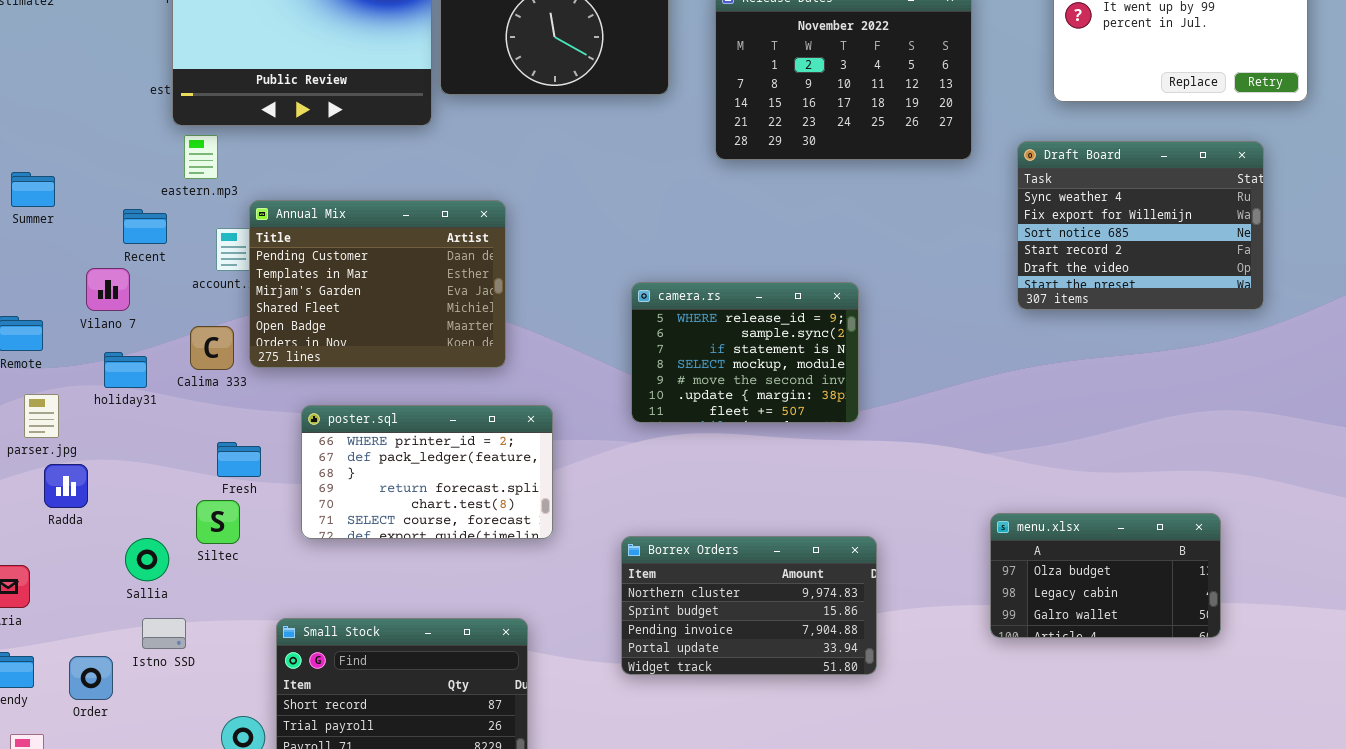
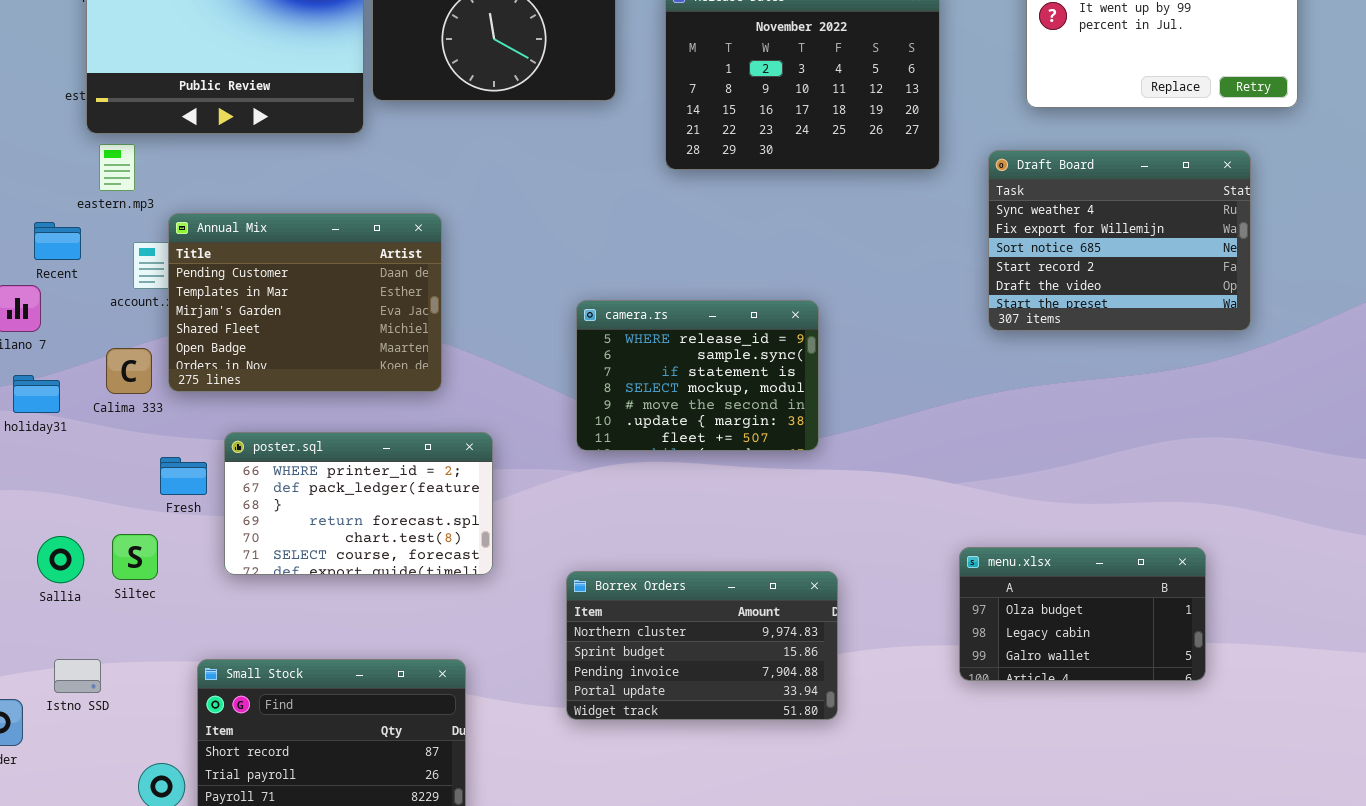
Fresh: [217,442,261,477] -> [160,457,207,495], moved
Sallia: [125,538,169,581] -> [37,536,84,583], moved

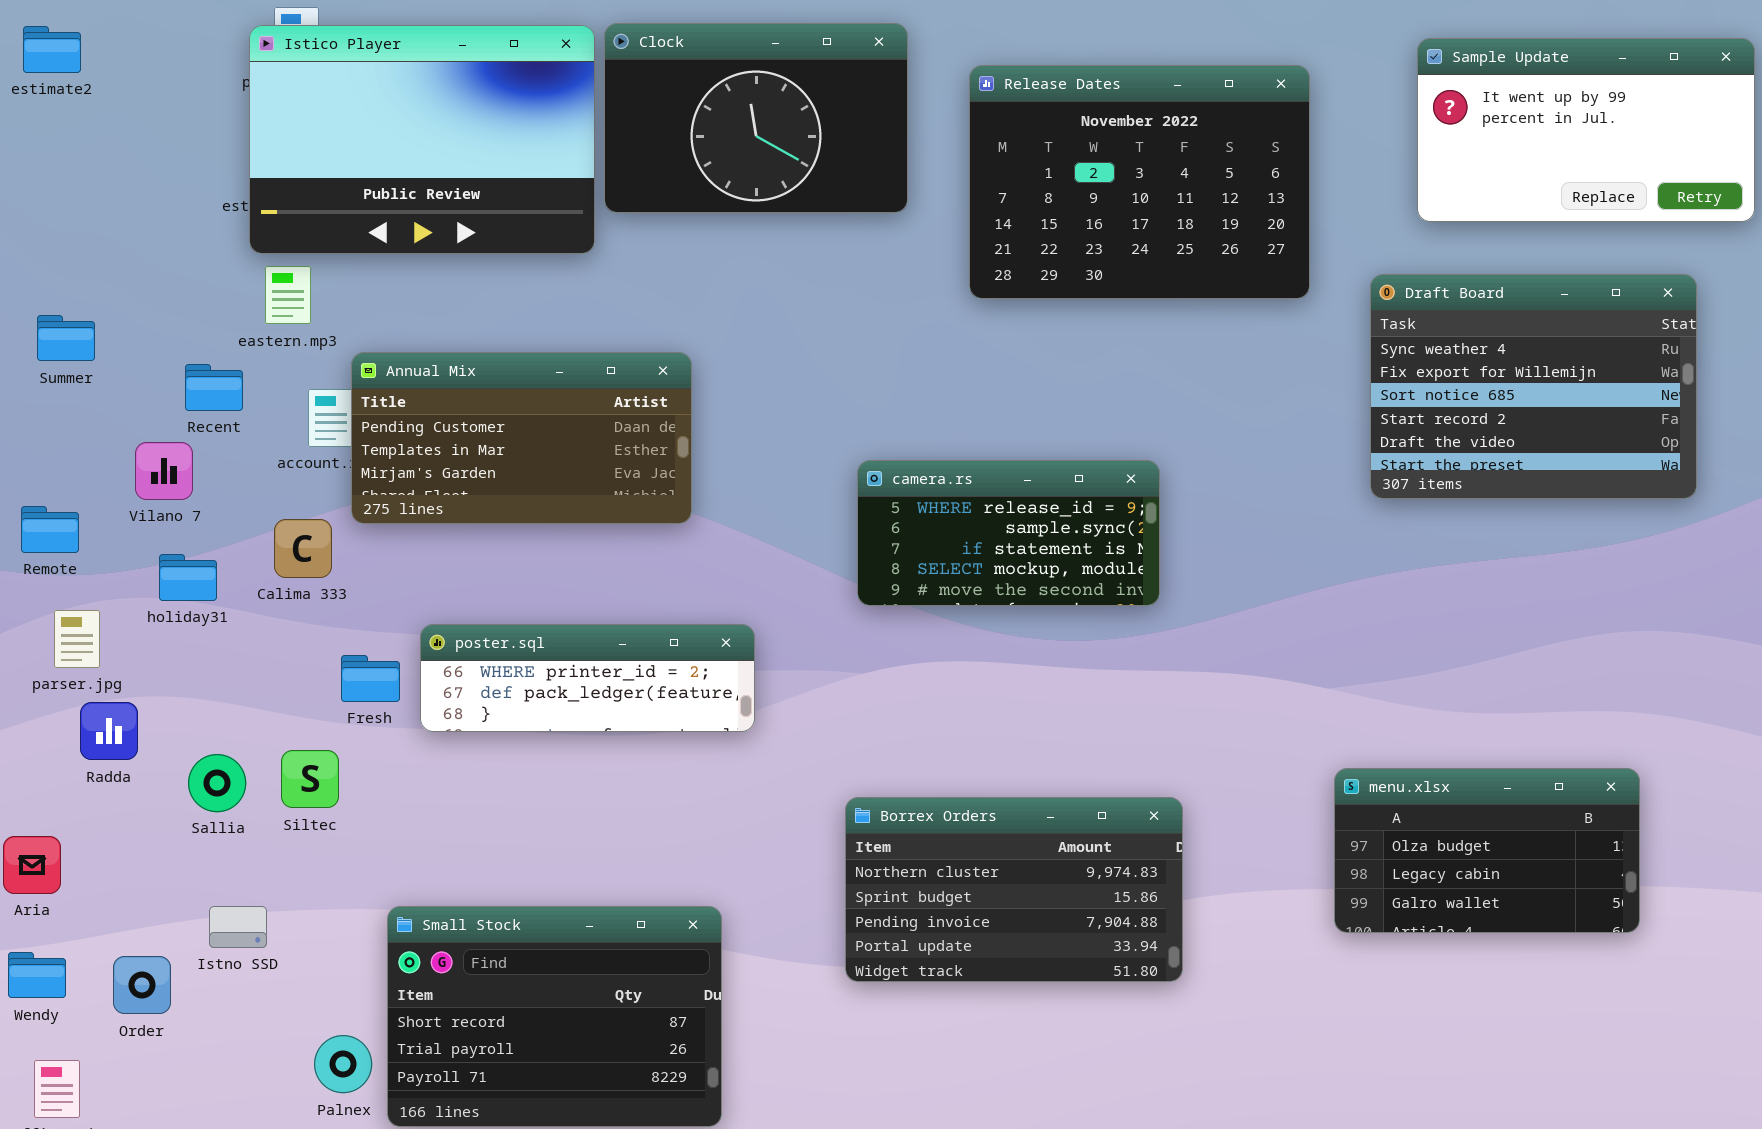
Annual Mix: [168,213,442,392] -> [351,352,692,524], resized
camera.rs: [576,300,819,451] -> [857,460,1160,606], resized
poster.sql: [224,432,493,575] -> [420,624,755,732], resized

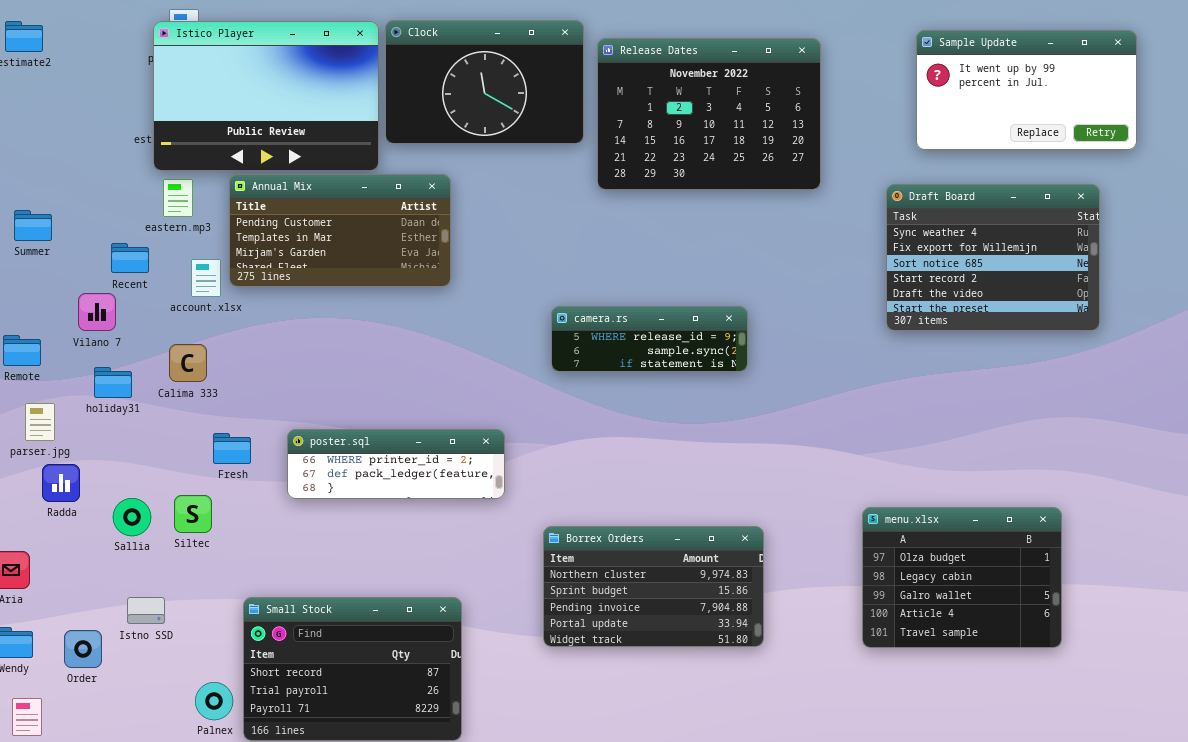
Release Dates: [969,65,1310,299] -> [597,38,821,190], moved
Annual Mix: [351,352,692,524] -> [229,174,451,287], moved
camera.rs: [857,460,1160,606] -> [551,306,748,372], resized
poster.sql: [420,624,755,732] -> [287,429,505,499], moved
menu.xlsx: [1334,768,1640,933] -> [862,507,1062,648], resized

